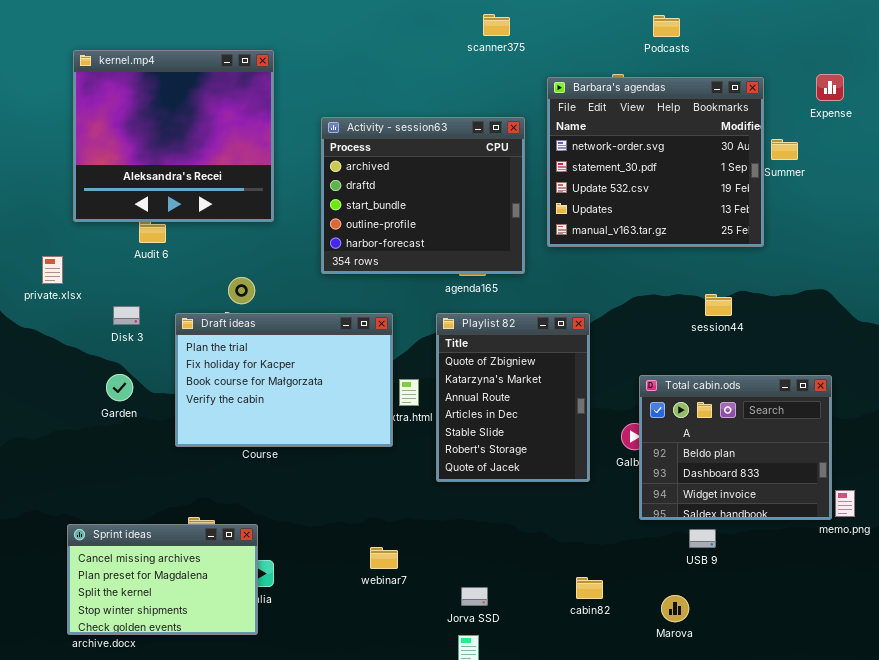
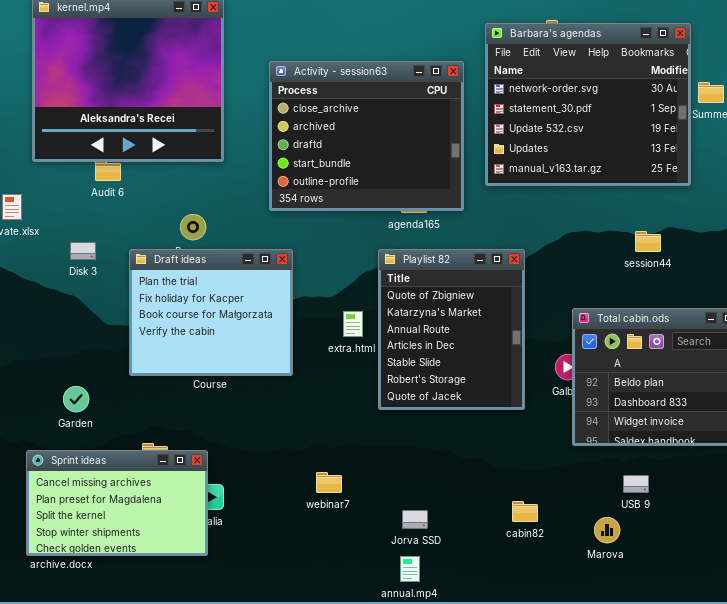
Activity - session63: [321,117,525,274] -> [269,61,464,211], scrolled up 1 row
Draft ideas: [175,313,393,447] -> [129,249,293,376], resized
Garden: [106,374,133,401] -> [63,386,89,412], moved
USB 9: [689,529,716,548] -> [623,475,649,493], moved

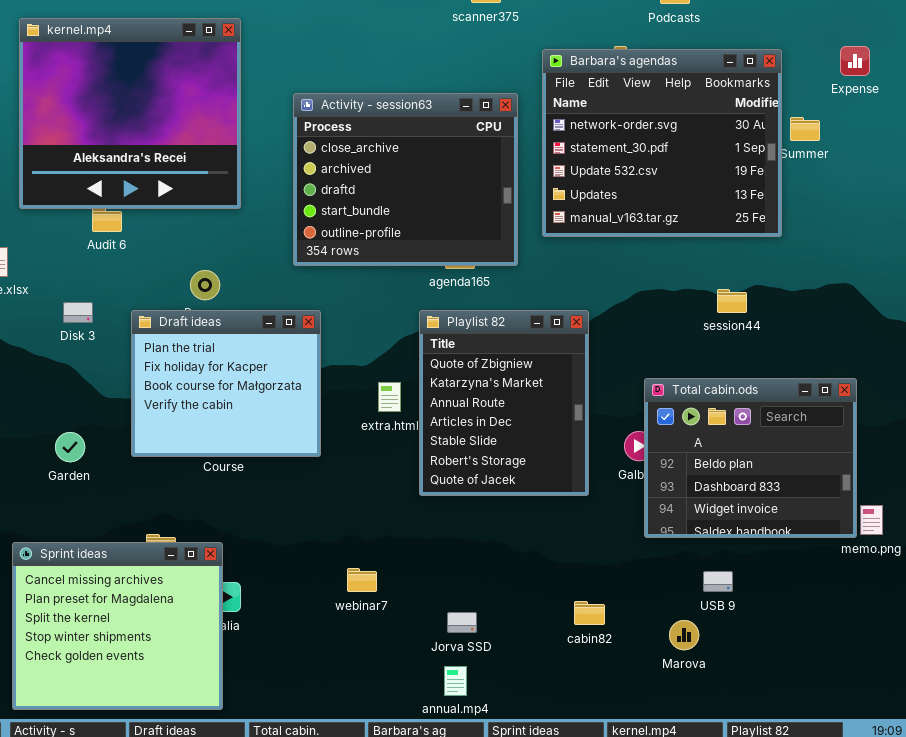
Garden: [63,386,89,412] -> [55,432,85,462], moved
Sprint ideas: [26,450,208,556] -> [12,542,223,710], resized

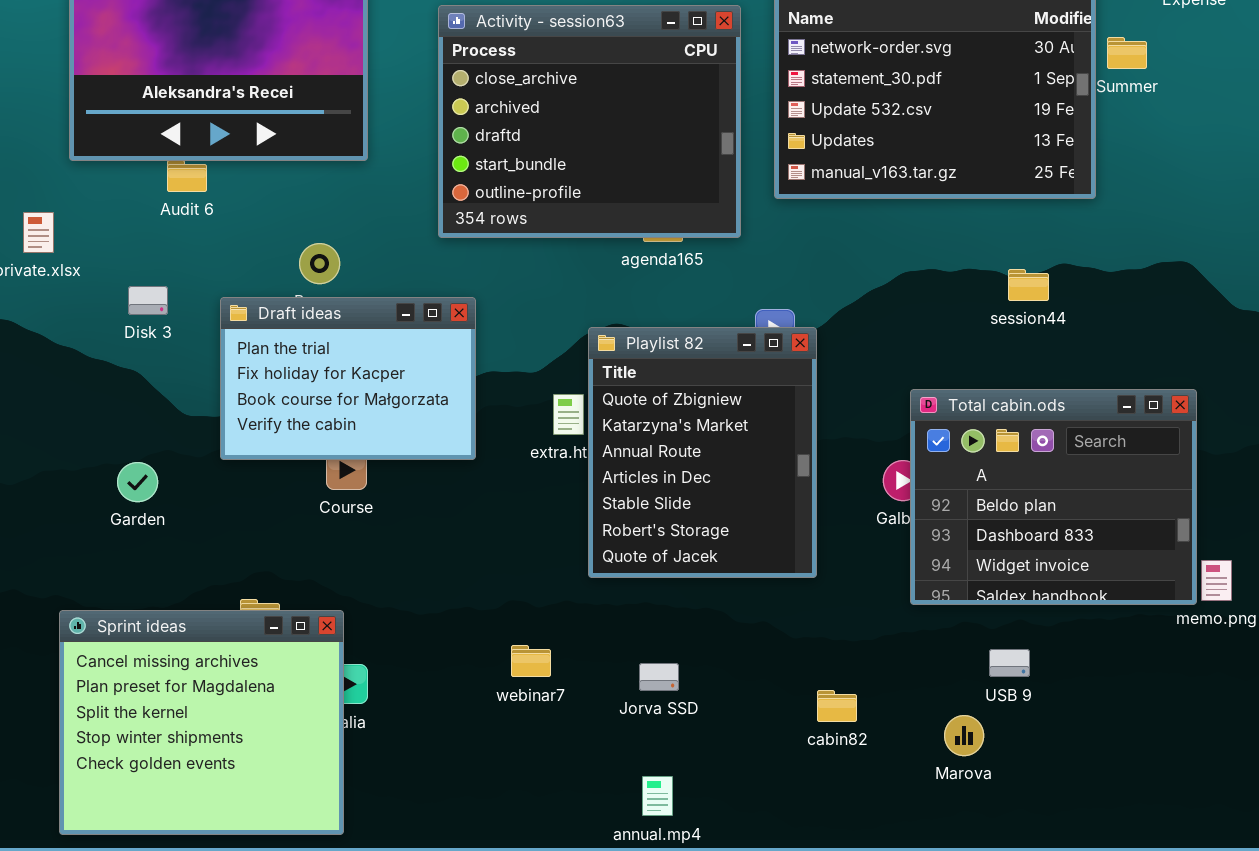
Draft ideas: [131,310,321,457] -> [220,297,476,460], resized
Playlist 82: [419,310,589,496] -> [588,327,817,578], moved
Jorva SSD: [447,612,477,633] -> [639,663,679,691], moved

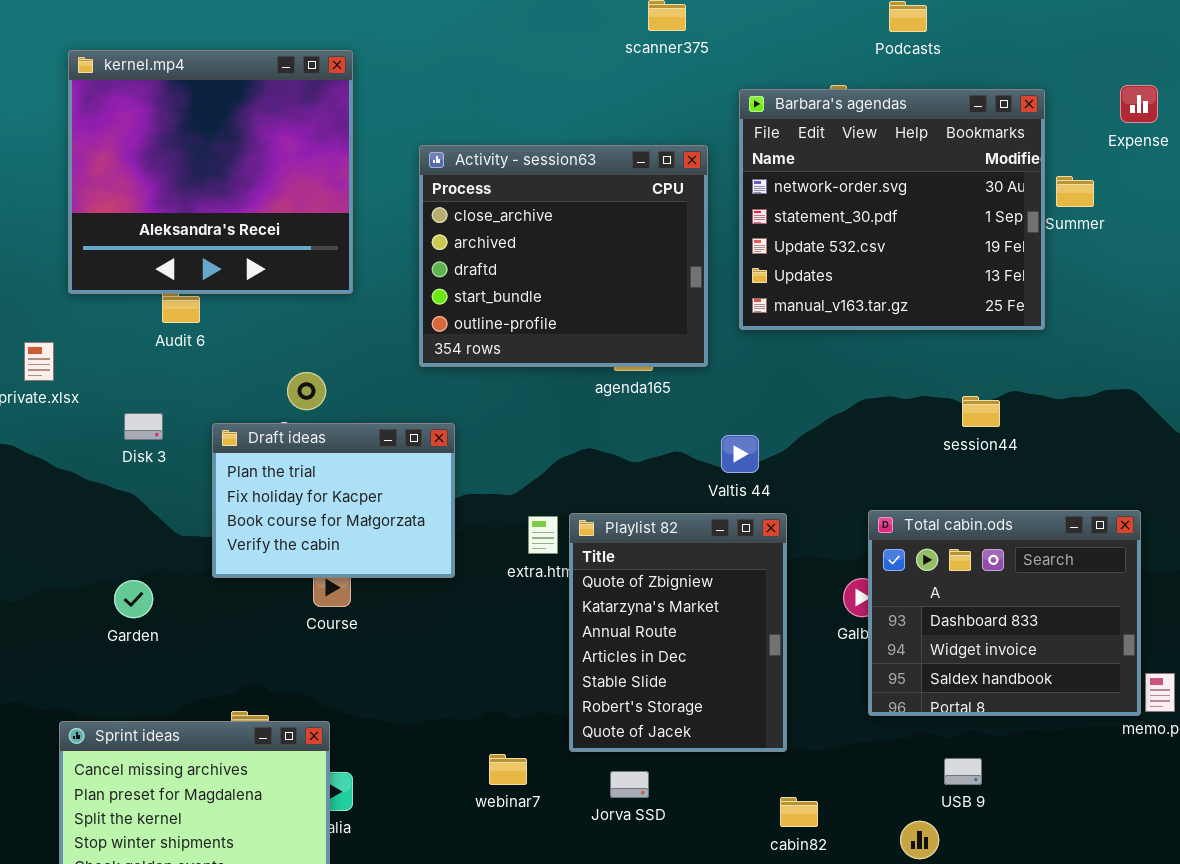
Playlist 82: [588,327,817,578] -> [569,513,787,752], moved
Total cabin.ods: [910,389,1197,605] -> [868,510,1141,716], scrolled down 1 row

